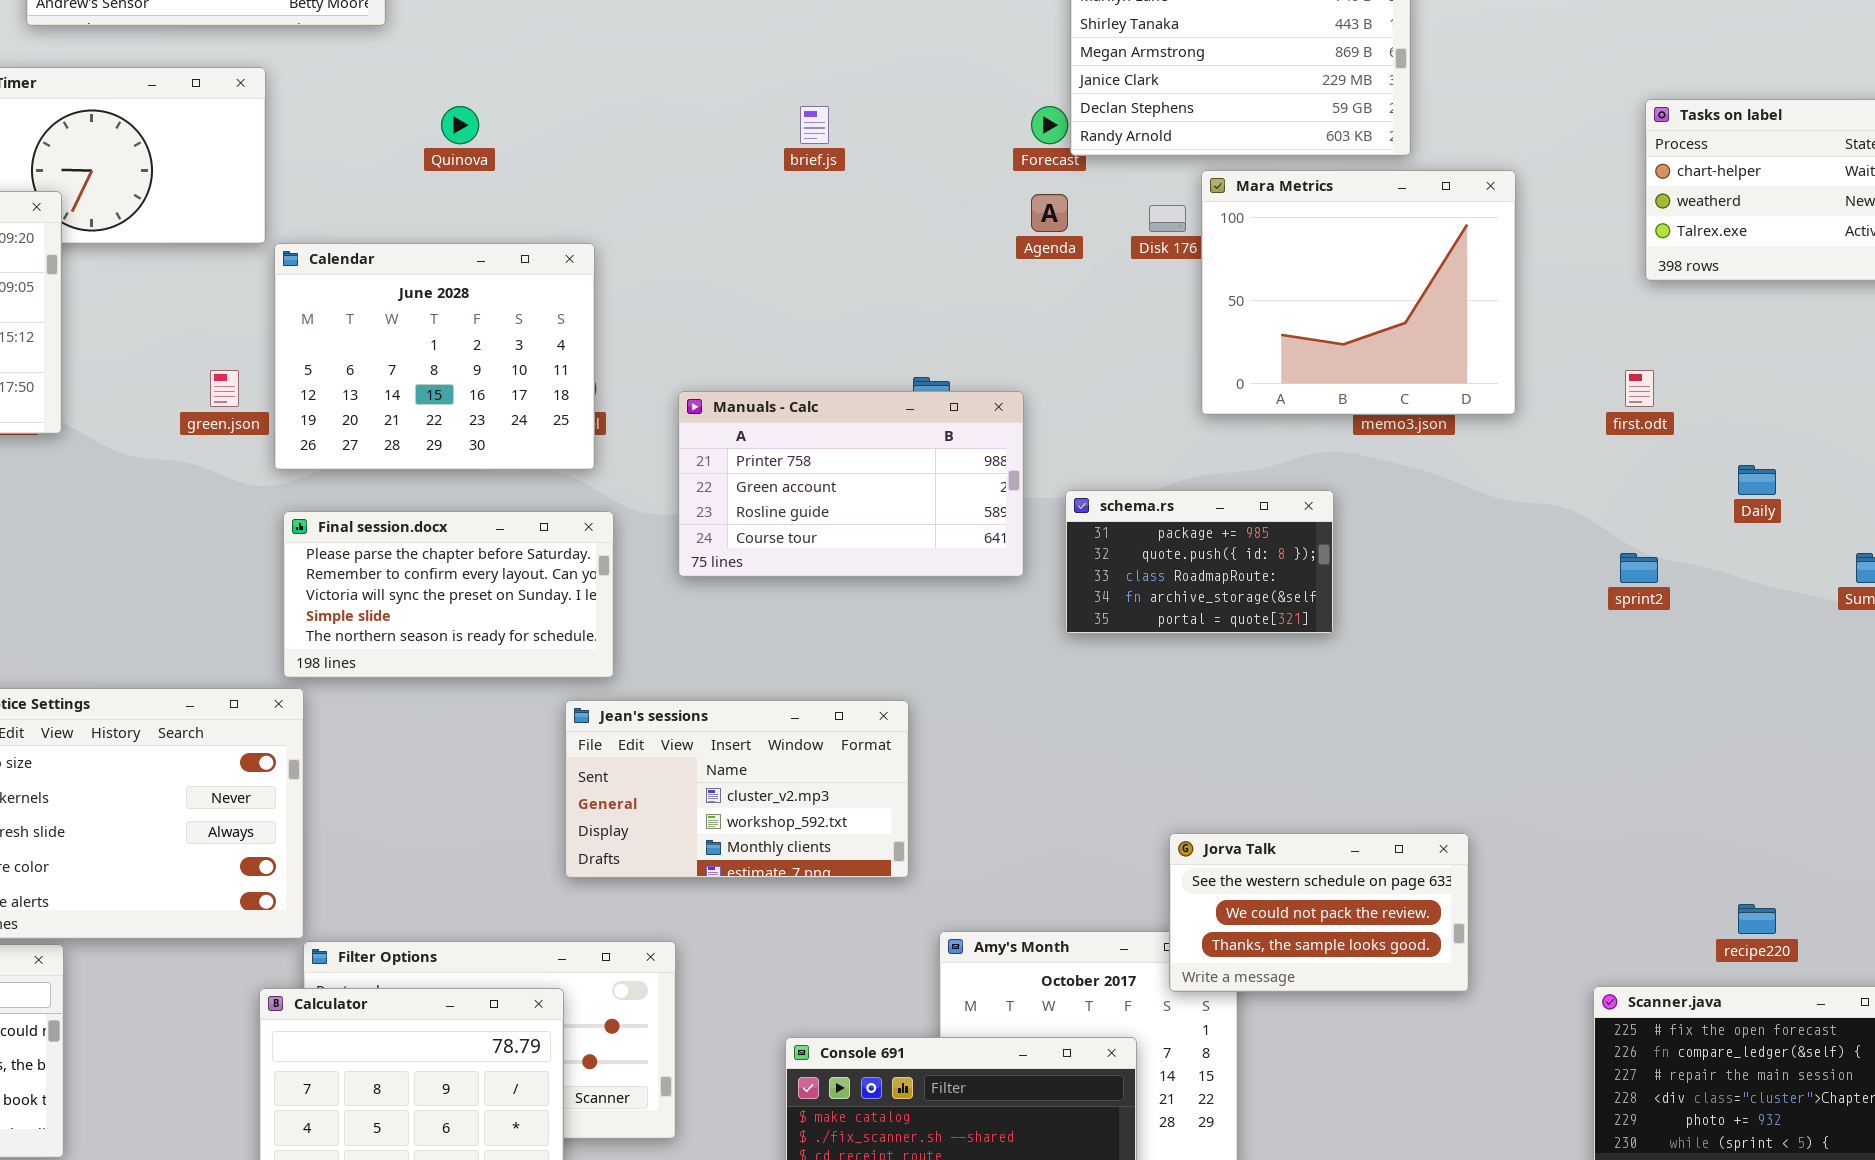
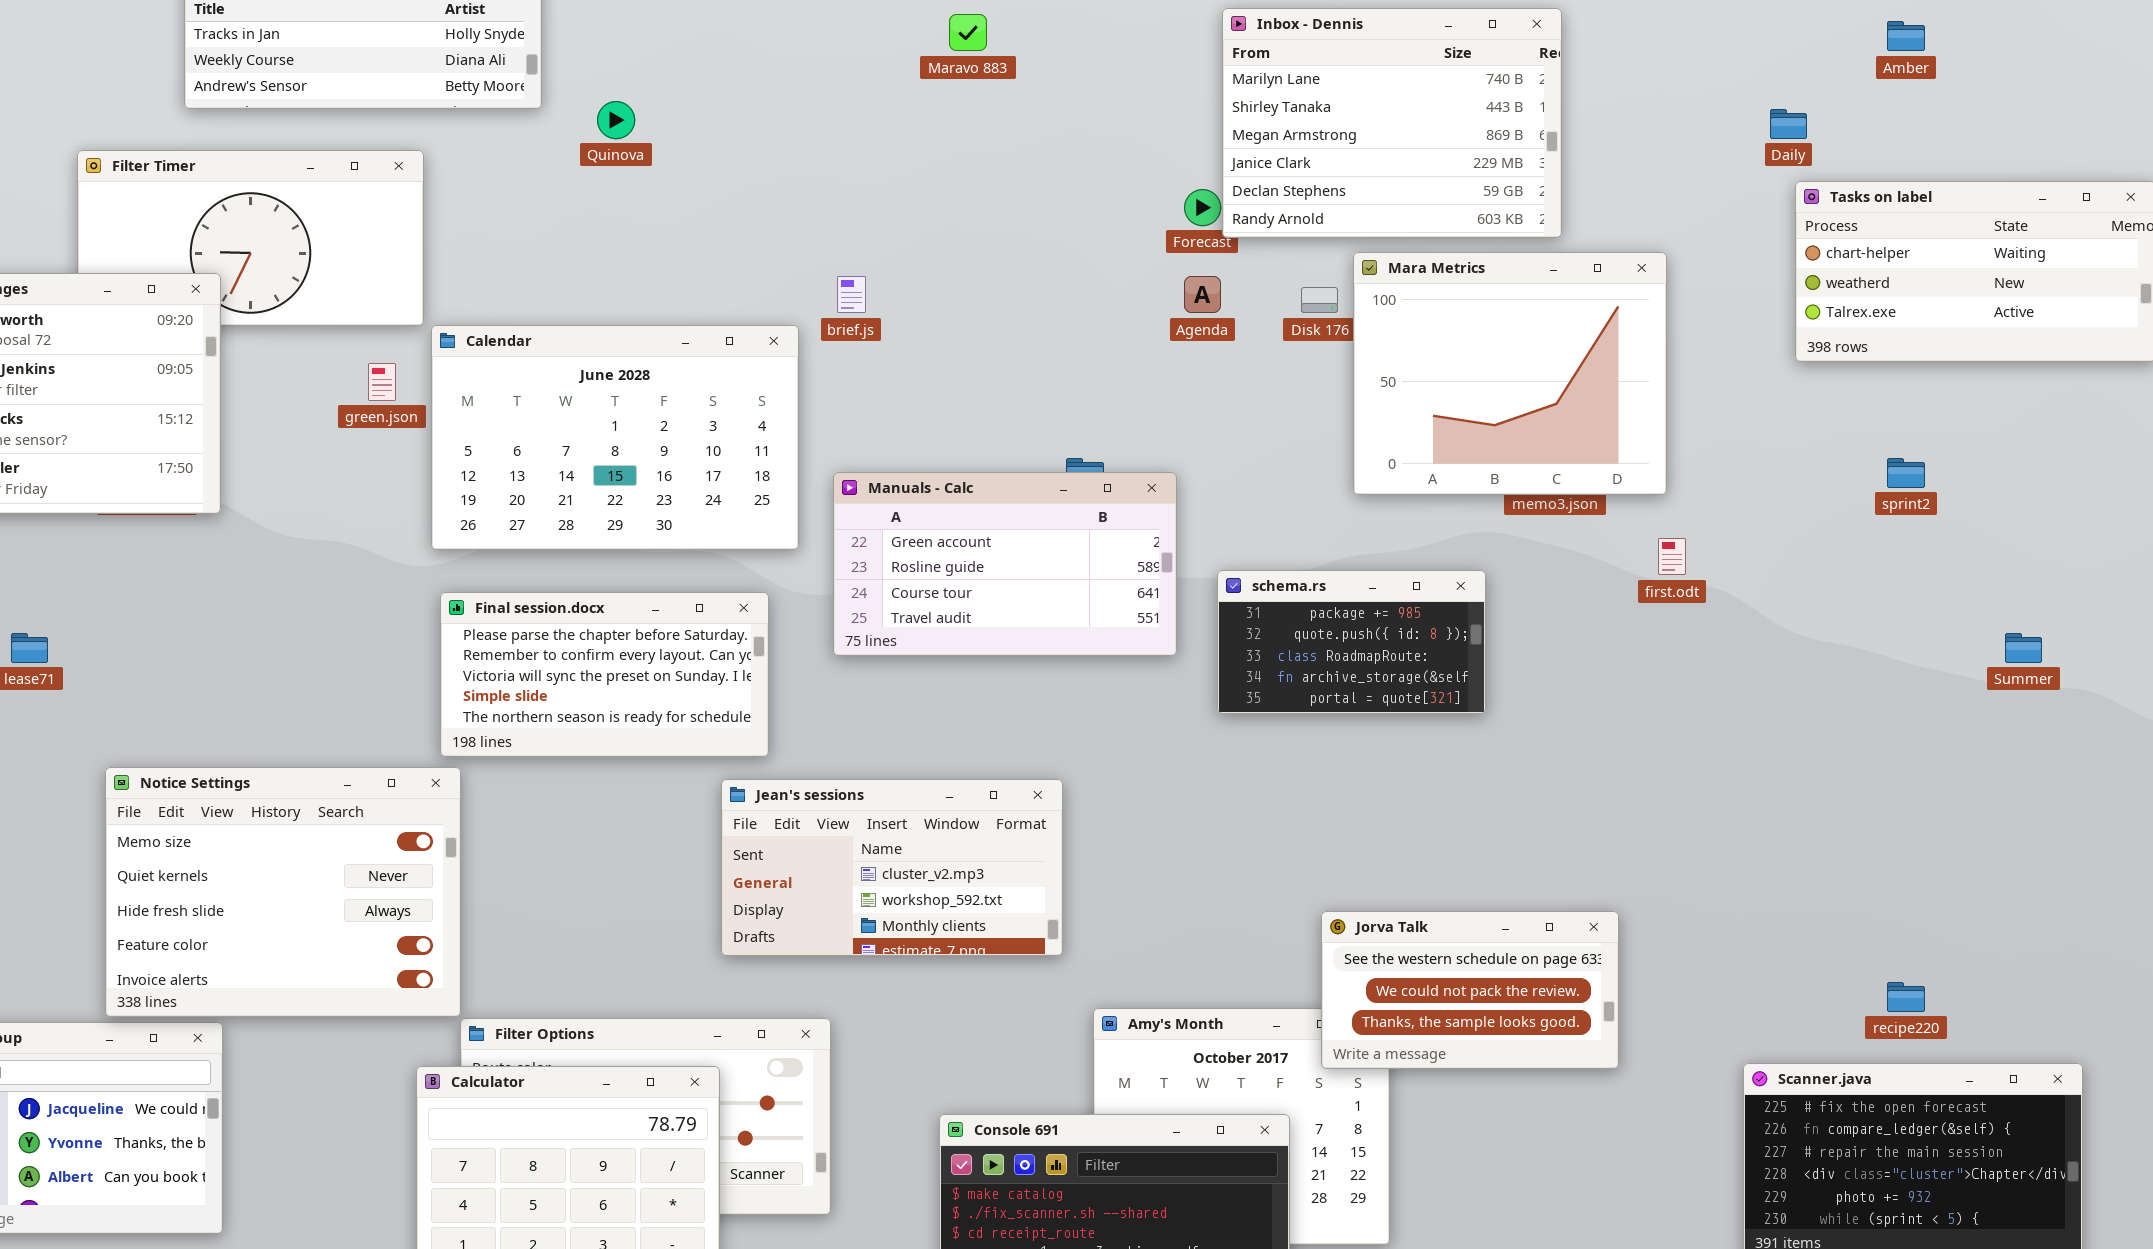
Quinova: [441,106,479,144] -> [597,101,635,139], moved
brief.js: [800,106,829,144] -> [837,276,866,313], moved
Calendar: [274,243,595,470] -> [431,325,799,550], resized
green.json: [210,370,239,407] -> [368,363,396,401], moved
first.odt: [1625,370,1654,407] -> [1658,538,1686,575], moved
Manuals - Calc: [678,391,1024,577] -> [833,472,1177,656], scrolled down 1 row
Daily: [1738,465,1776,495] -> [1770,109,1807,139], moved
sprint2: [1620,553,1658,583] -> [1887,458,1925,488], moved

